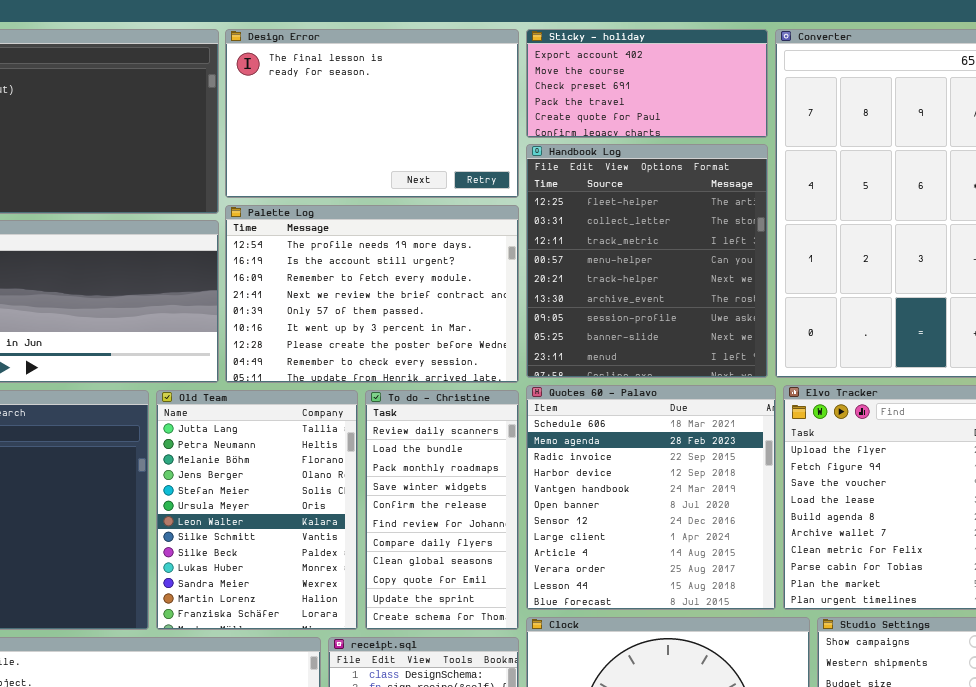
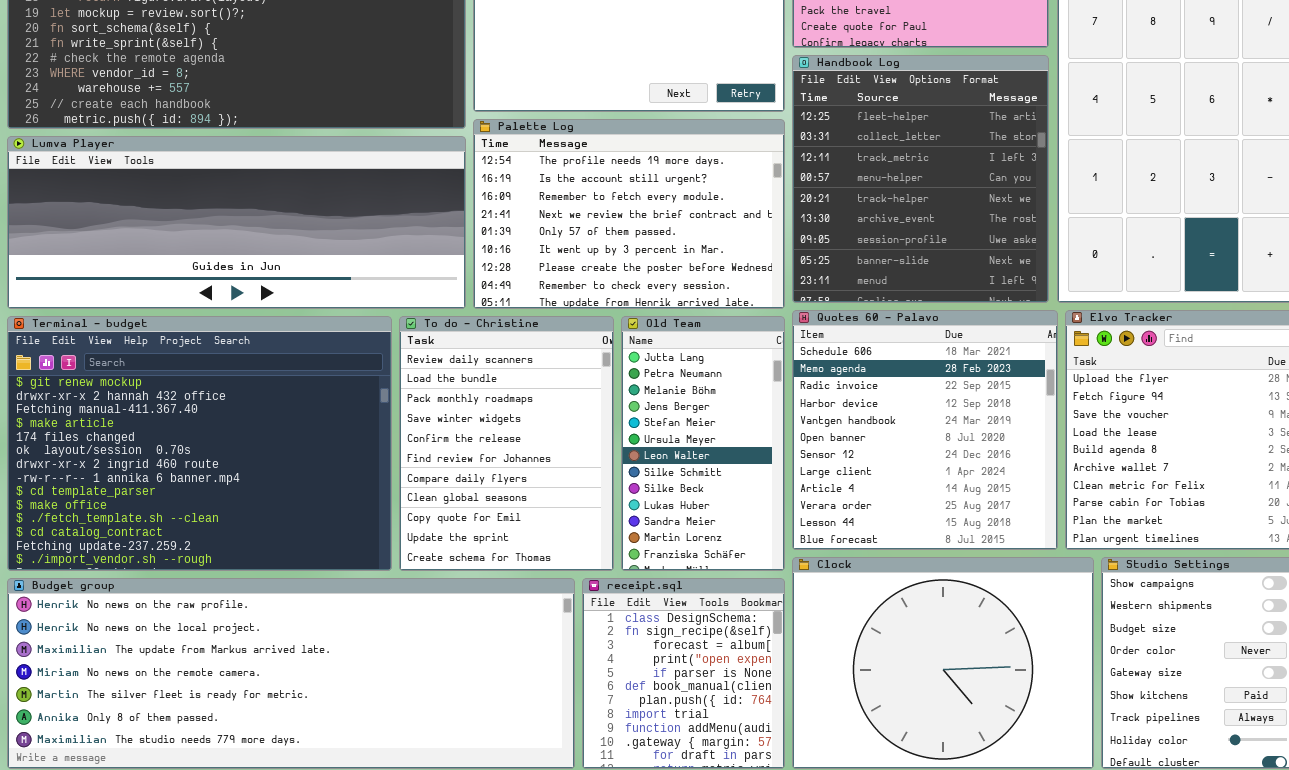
Old Team: [156,390,358,630] -> [621,316,785,571], moved, resized
To do - Christine: [365,390,519,630] -> [399,316,614,571], moved, resized

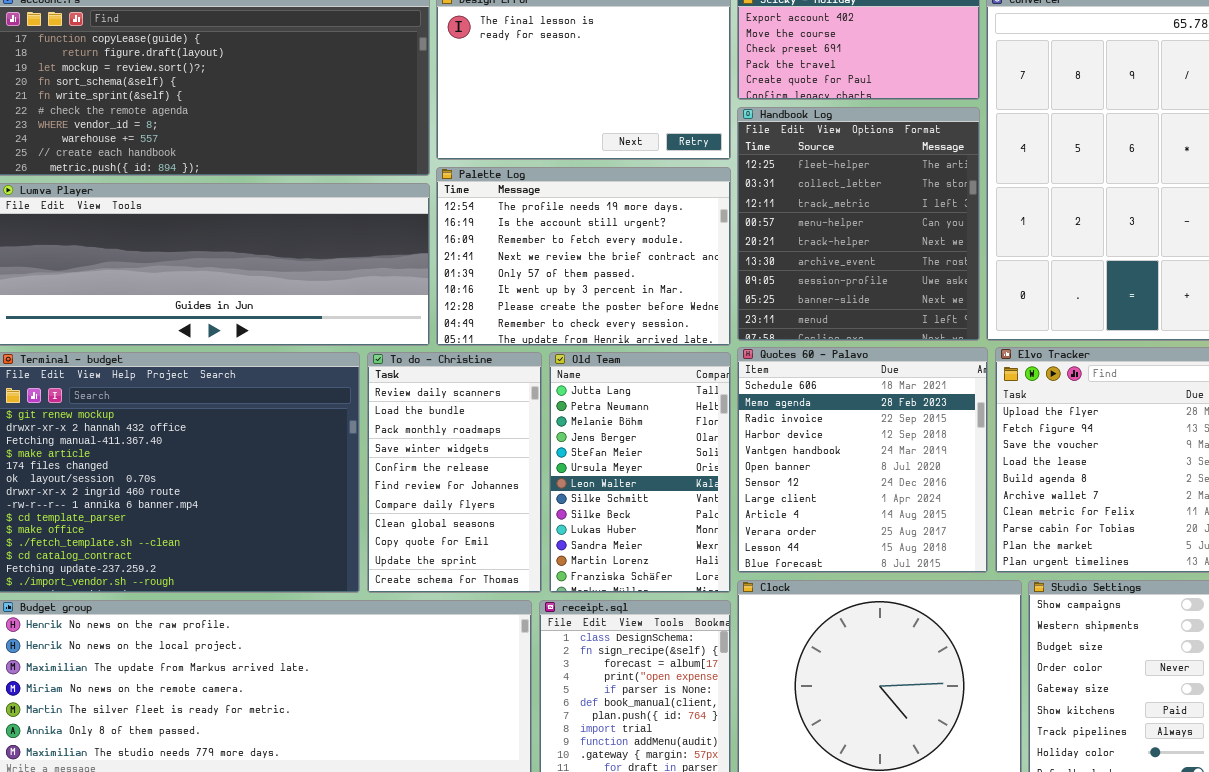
To do - Christine: [399,316,614,571] -> [367,352,542,593], resized
Old Team: [621,316,785,571] -> [549,352,731,593], resized

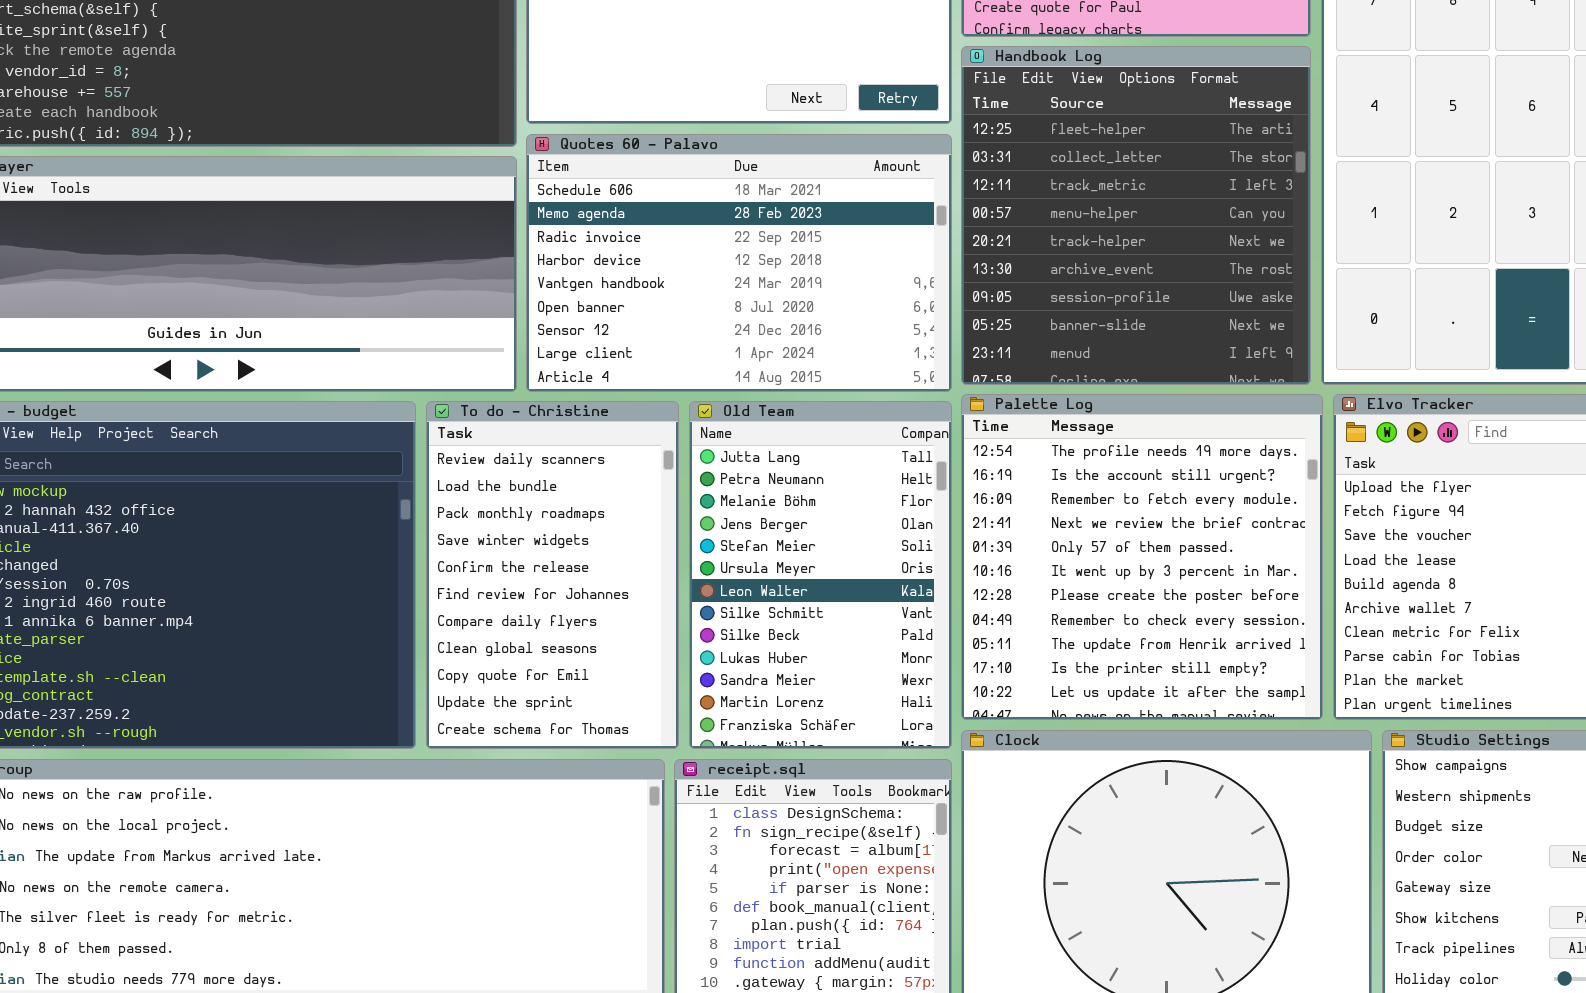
Palette Log: [436,167,731,346] -> [961,394,1323,720], moved, resized
Quotes 60 - Palavo: [737,347,988,573] -> [526,134,952,392], moved, resized

